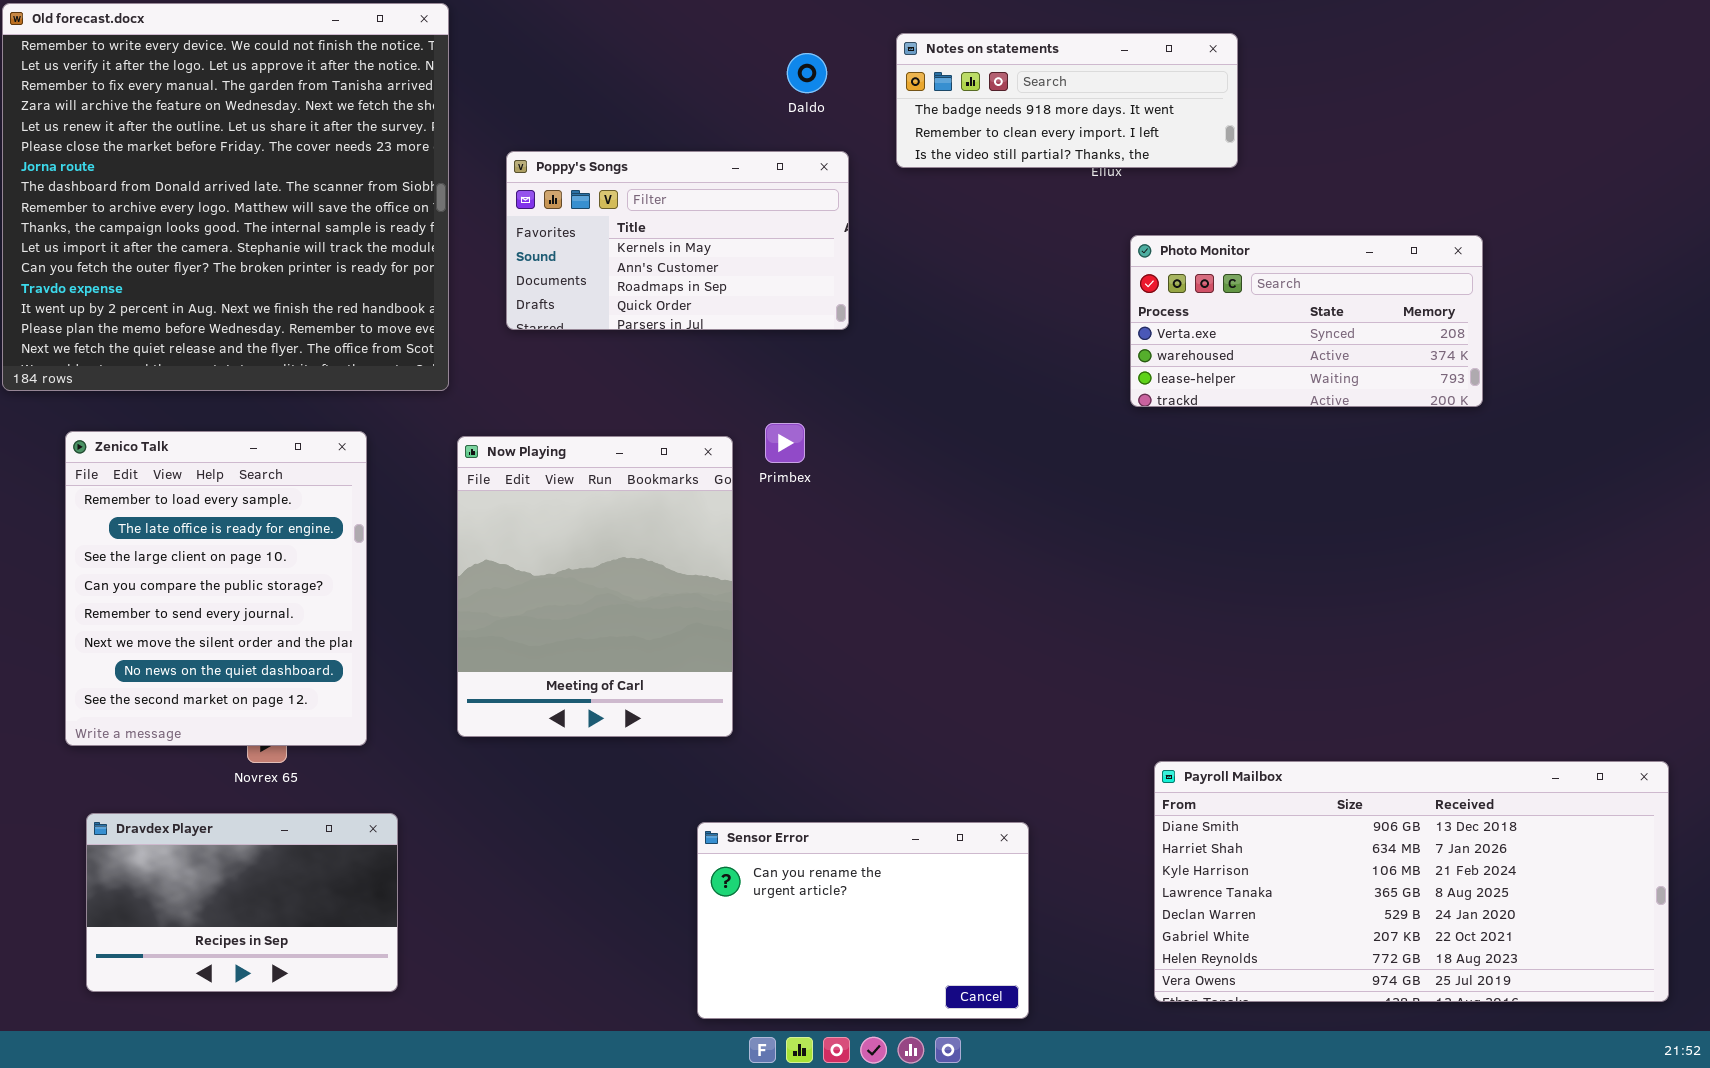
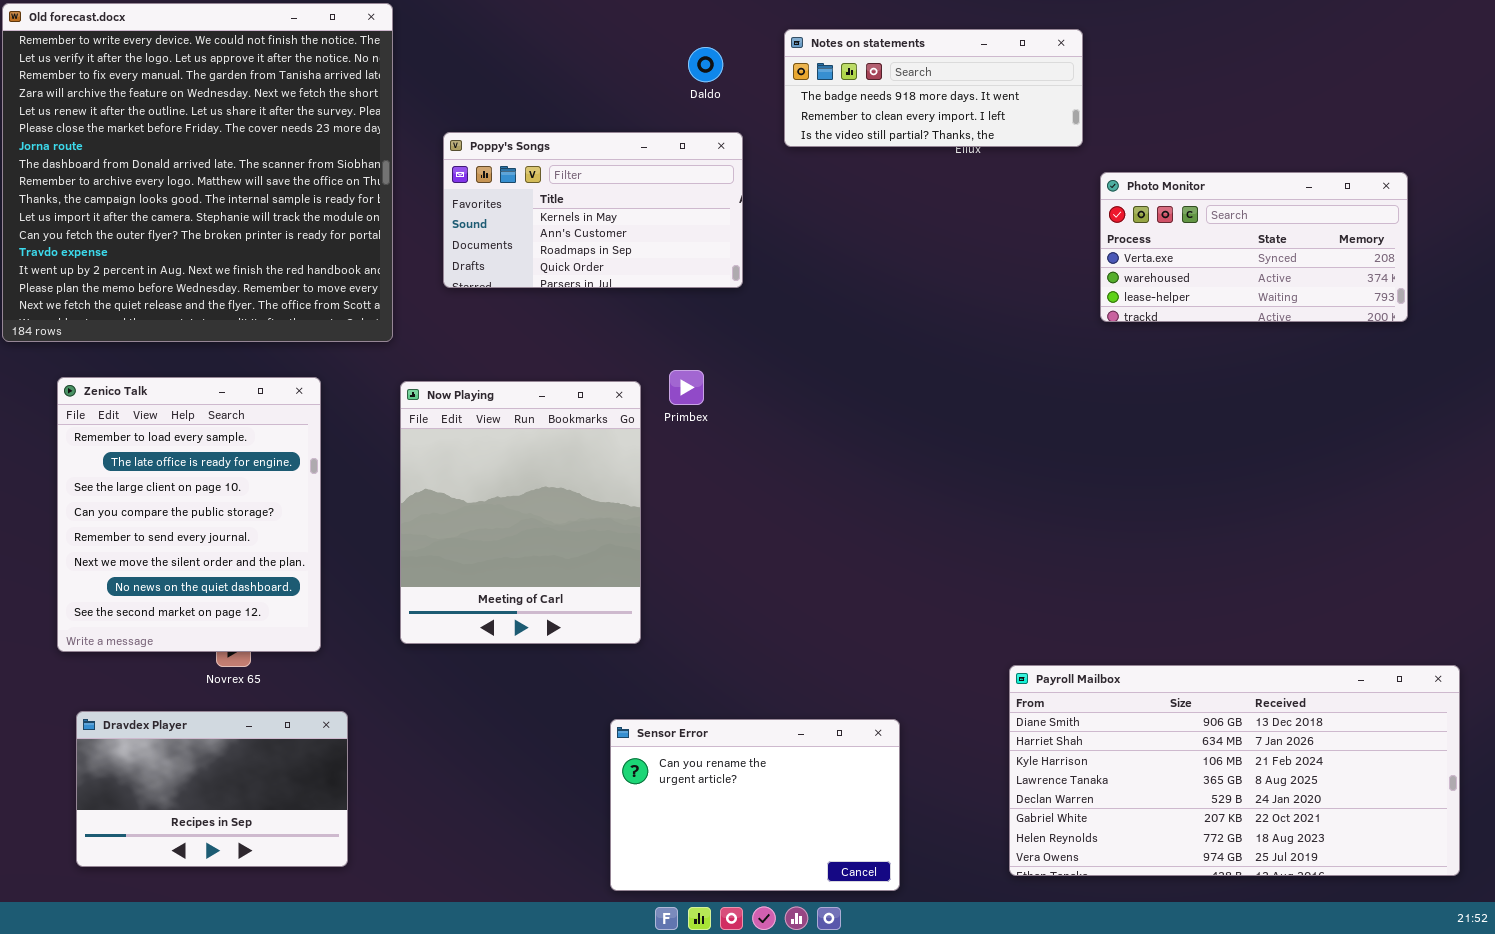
Photo Monitor: [1130,235,1483,407] -> [1100,172,1408,322], moved

